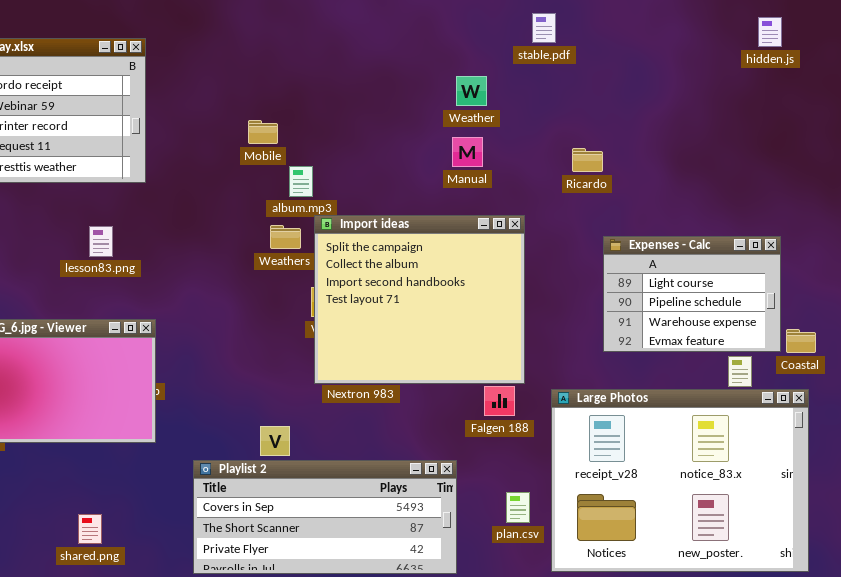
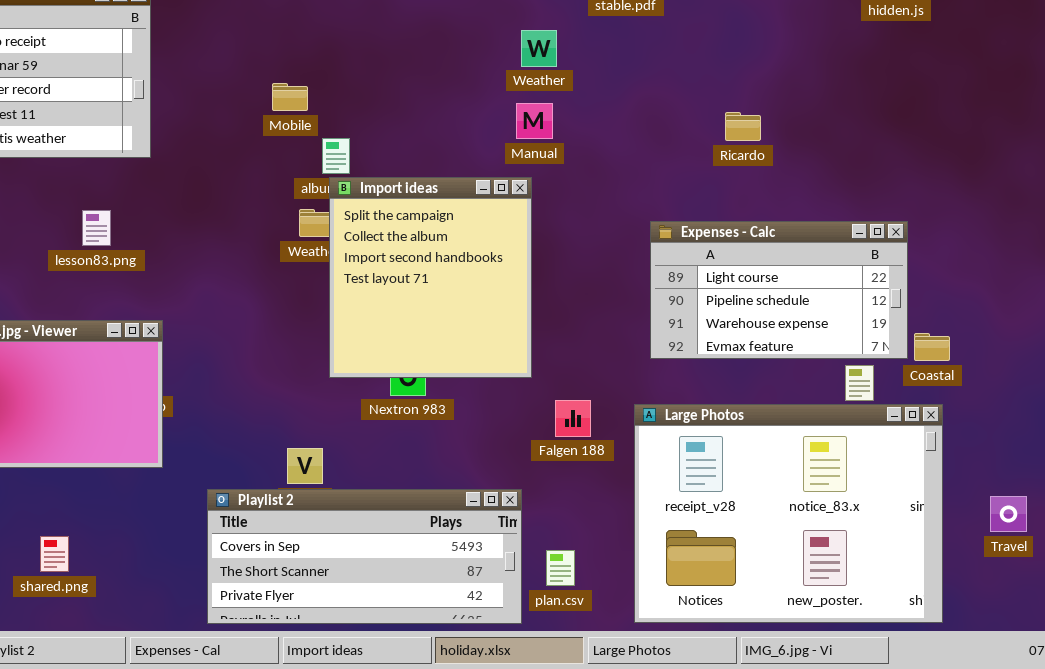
Ricardo: [572,148,603,172] -> [725,112,761,141], moved
Import ideas: [314,215,525,384] -> [329,177,532,378], moved, resized
Expenses - Calc: [603,236,781,352] -> [650,221,908,359], resized
plan.csv: [506,492,530,523] -> [546,550,575,586], moved
shared.png: [78,514,102,544] -> [40,536,69,572], moved

